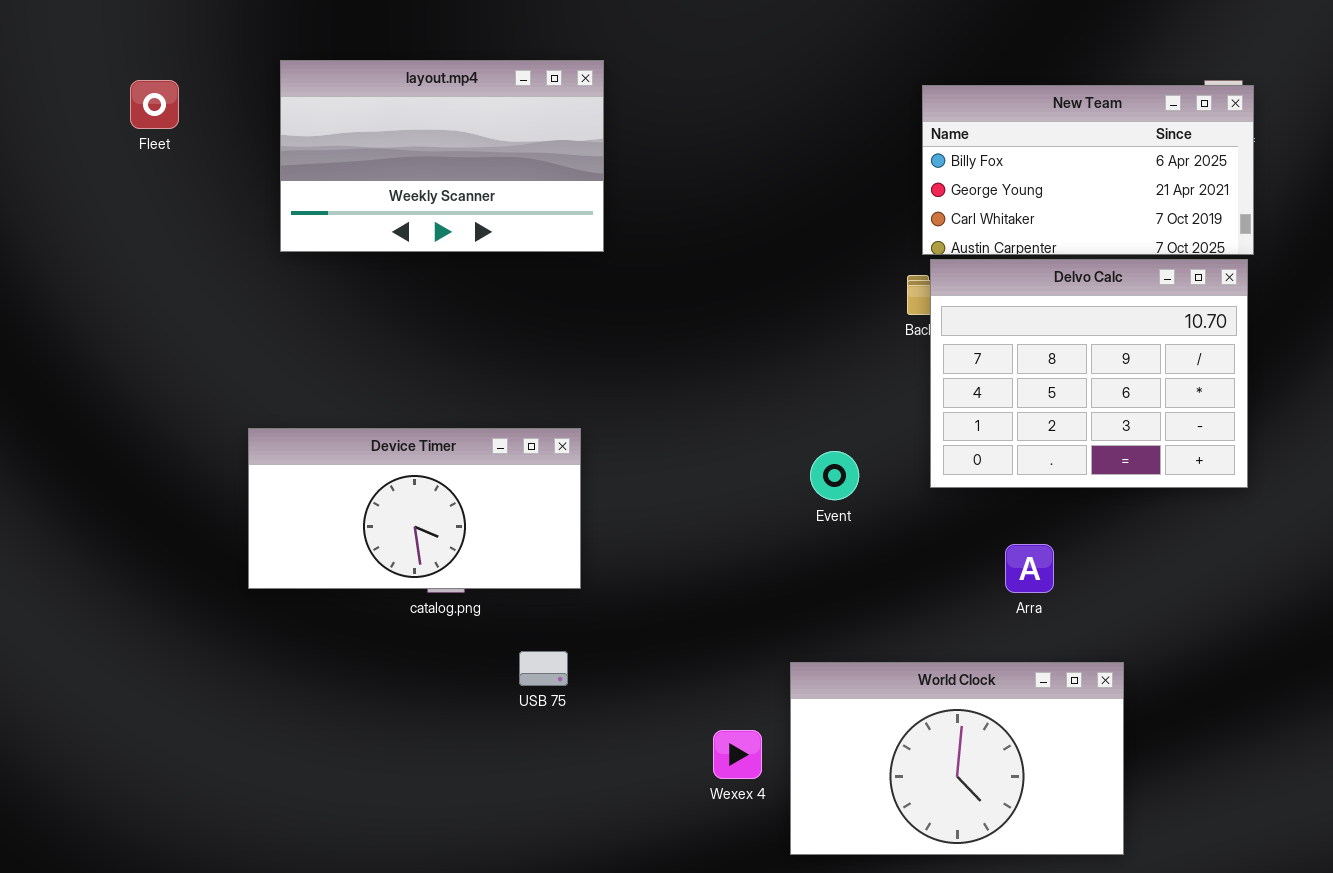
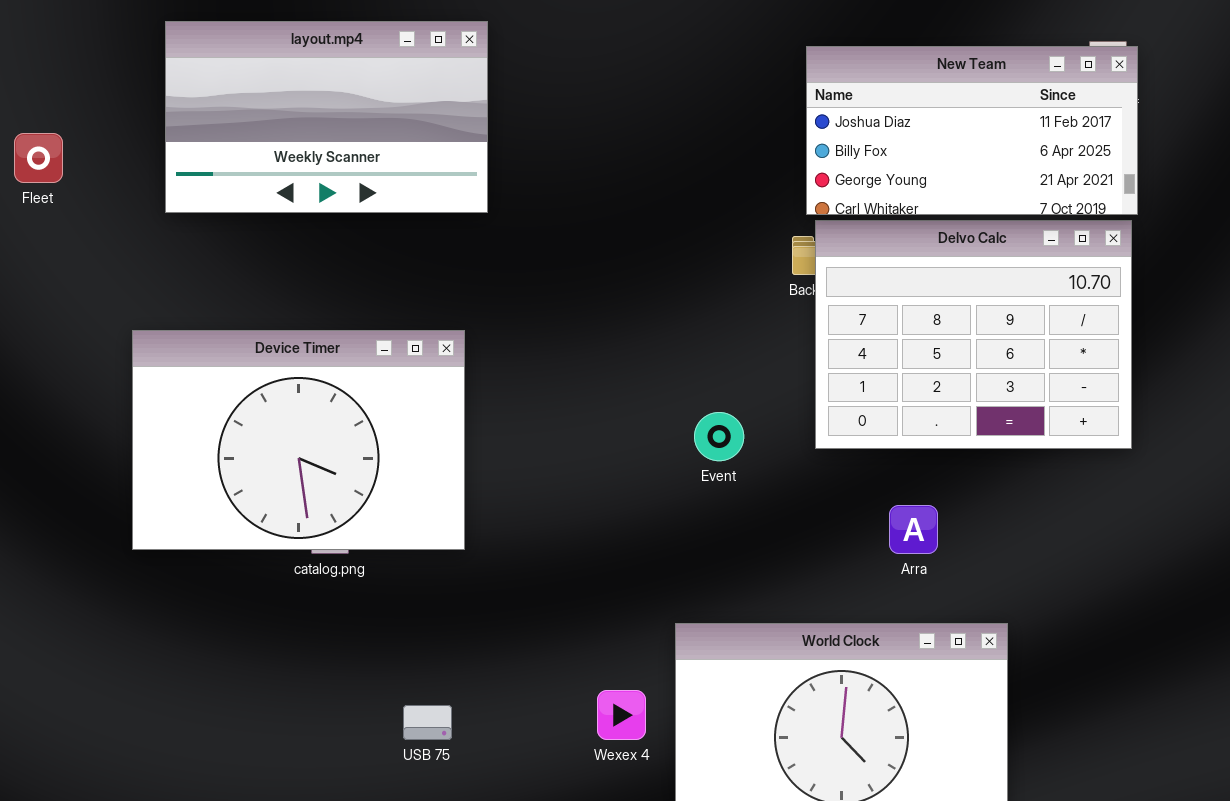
Fleet: [130,80,179,129] -> [14,133,63,183], moved
New Team: [922,85,1254,255] -> [806,46,1138,215], scrolled up 1 row
Device Timer: [248,428,581,589] -> [132,330,465,550], resized
USB 75: [519,651,568,686] -> [403,705,452,740], moved

